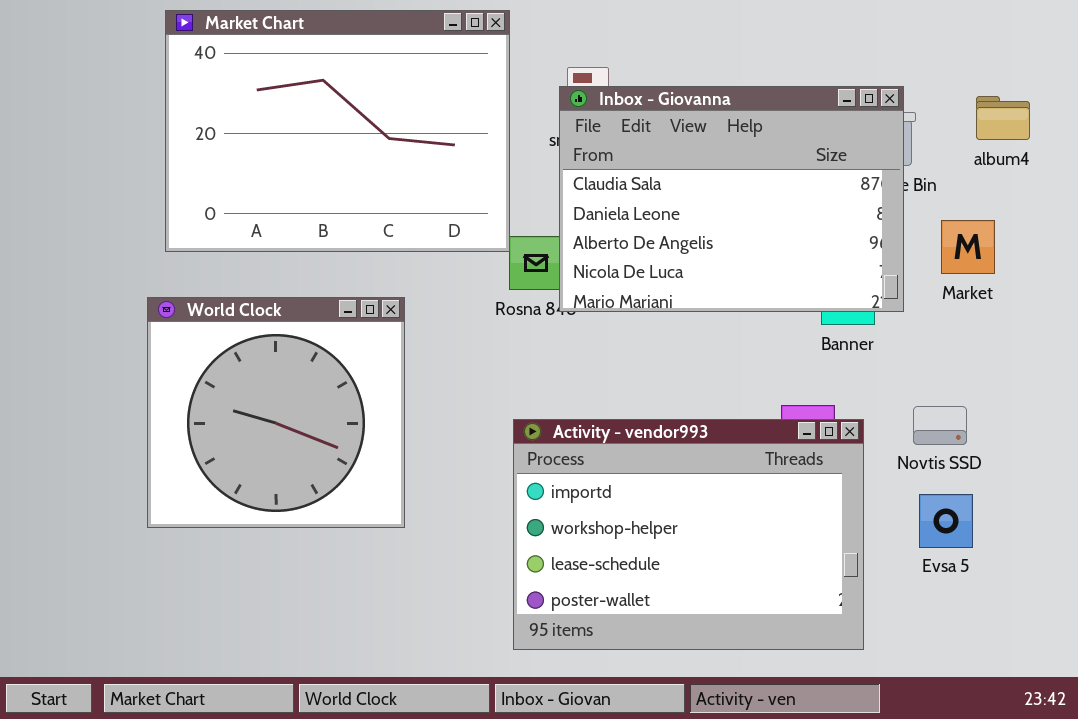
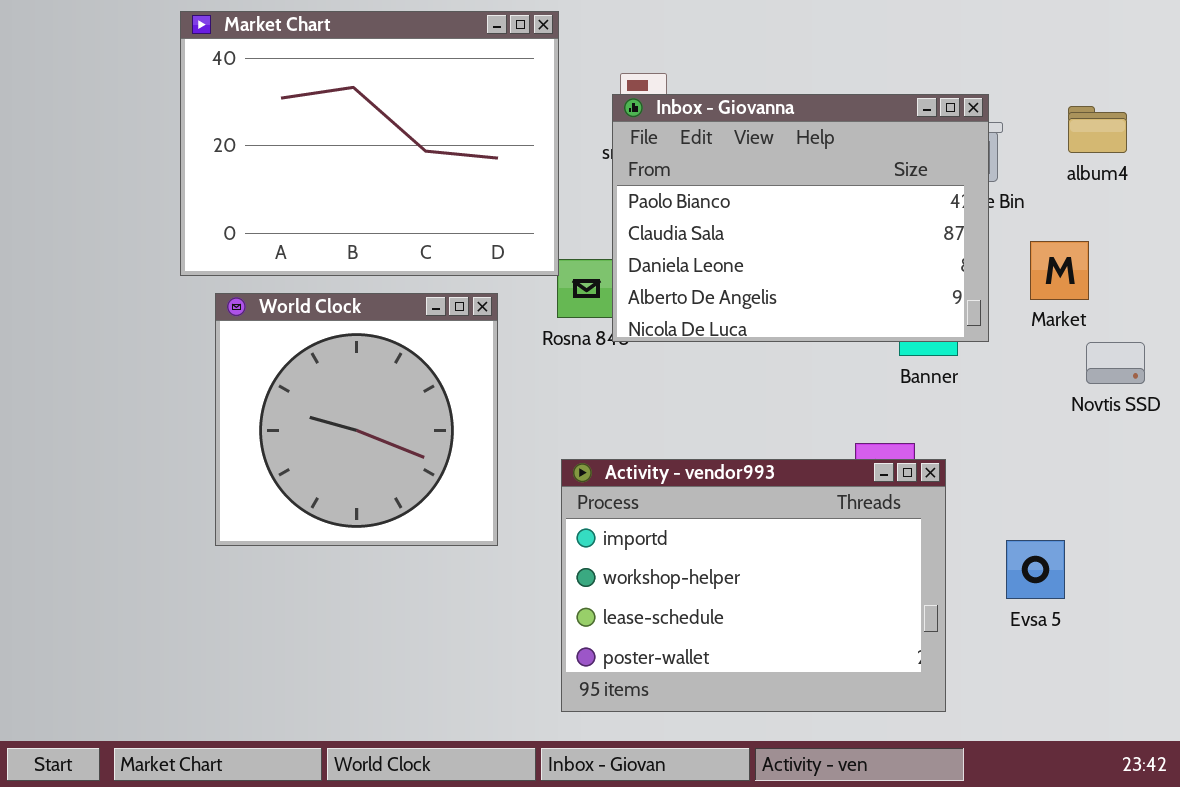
Inbox - Giovanna: [559,86,904,312] -> [612,94,989,342], scrolled up 1 row
World Clock: [147,297,405,528] -> [215,293,498,546], moved
Novtis SSD: [913,406,967,445] -> [1086,342,1145,384], moved

